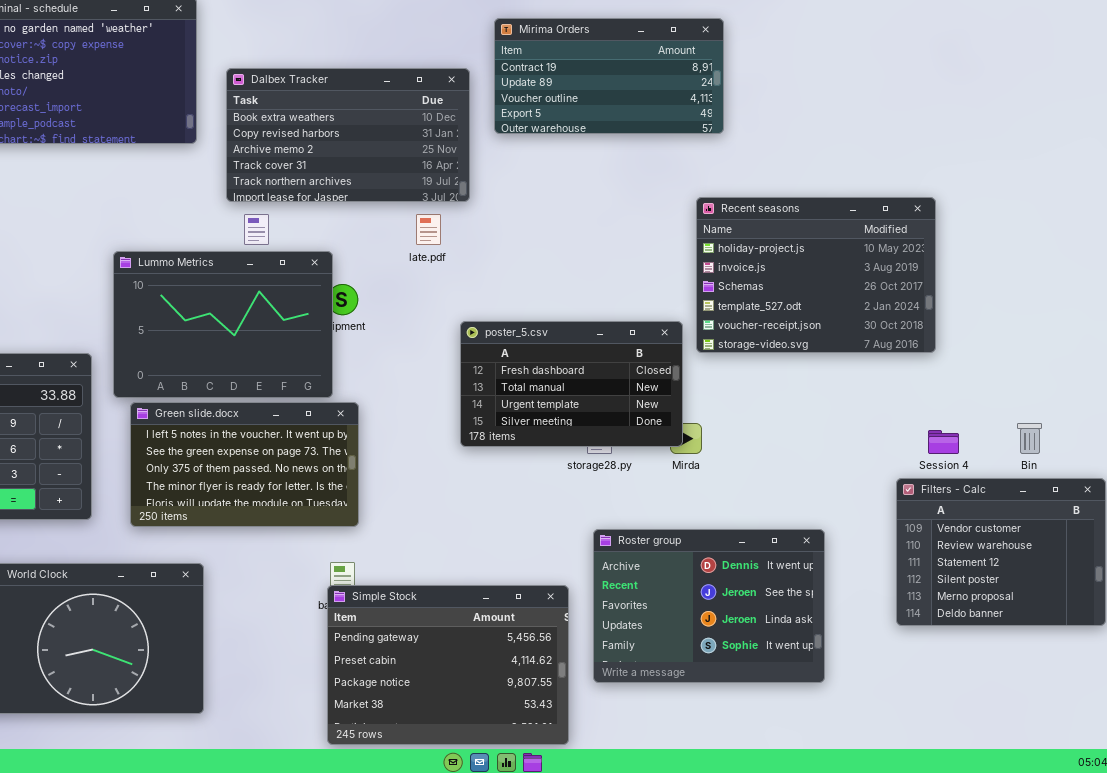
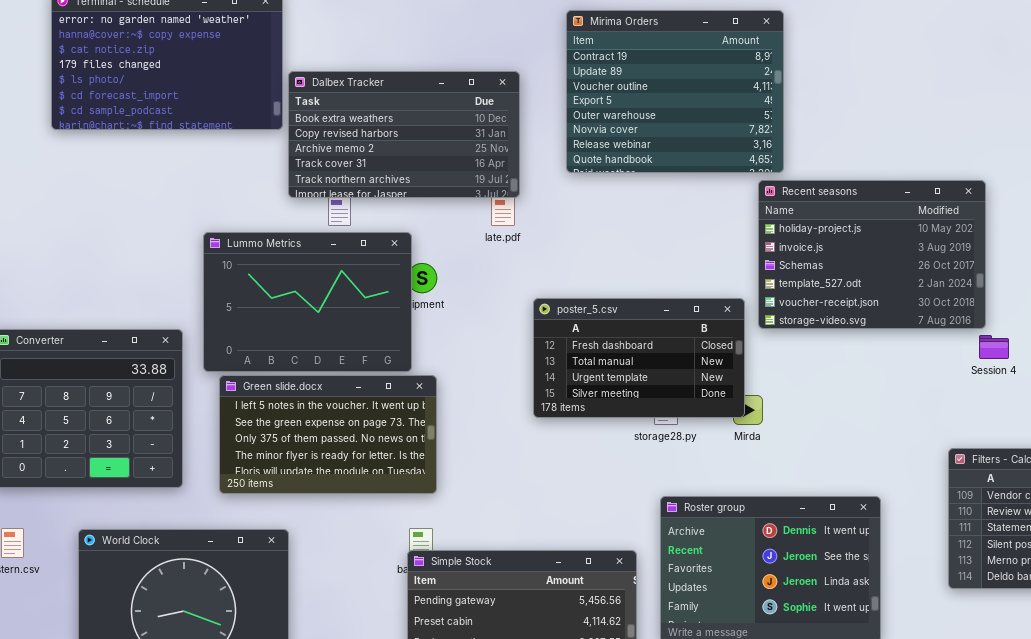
Mirima Orders: [494,18,724,134] -> [566,10,784,173], resized
Dalbex Tracker: [226,68,470,202] -> [288,71,520,198], moved
Session 4: [928,430,959,454] -> [979,335,1009,359], moved

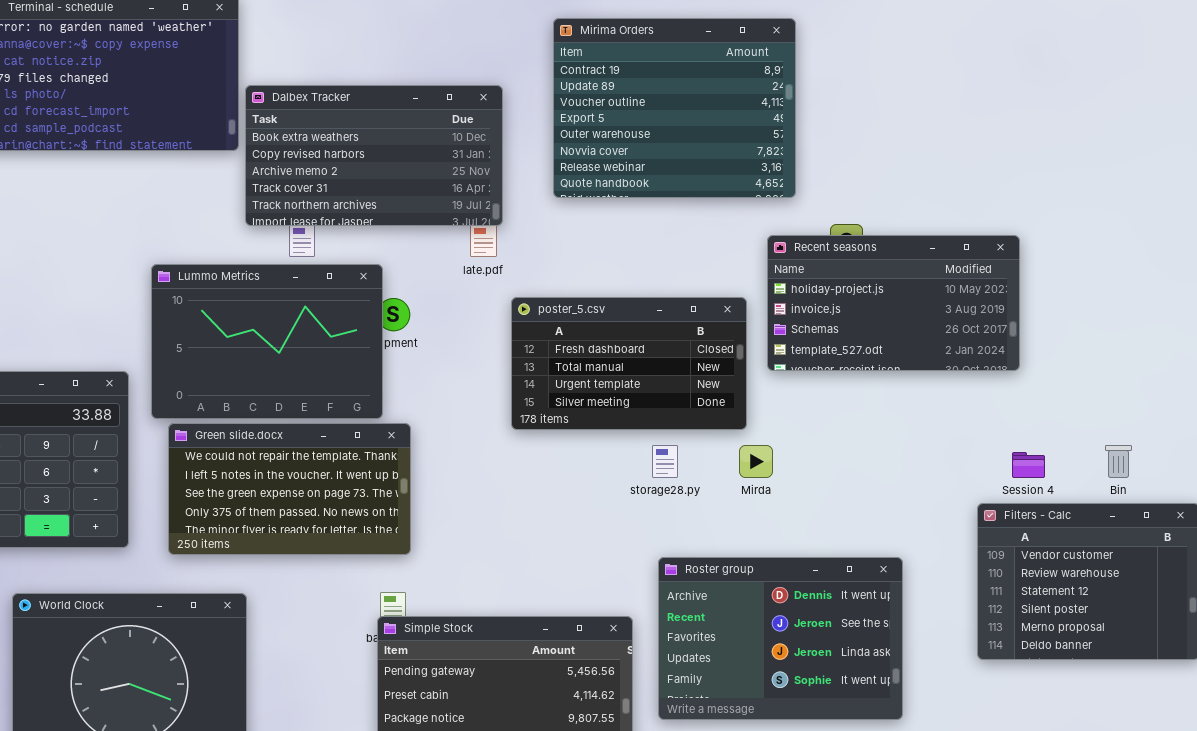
Recent seasons: [758,180,986,329] -> [767,235,1020,371], resized
poster_5.csv: [533,298,745,418] -> [511,297,747,430], moved
Session 4: [979,335,1009,359] -> [1012,452,1045,478], moved
Green slide.docx: [219,375,437,494] -> [168,423,411,555], scrolled up 1 row

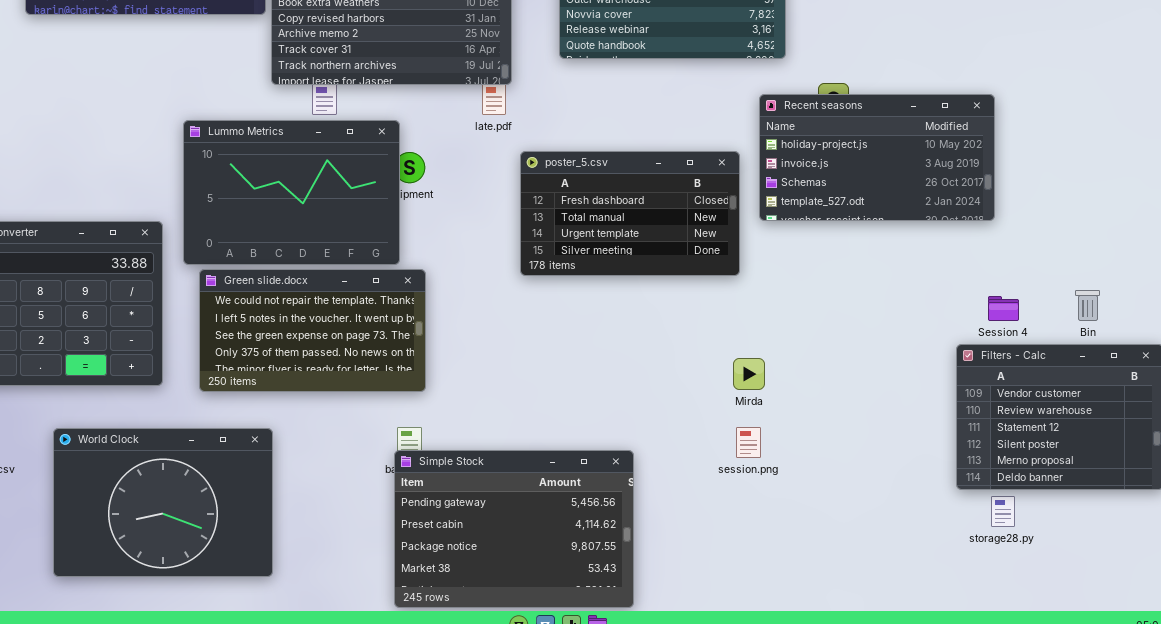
storage28.py: [652,445,678,478] -> [991,496,1015,527], moved
Mirda: [739,445,773,478] -> [733,358,765,390], moved
Roster group: [658,557,903,720] -> none, closed

